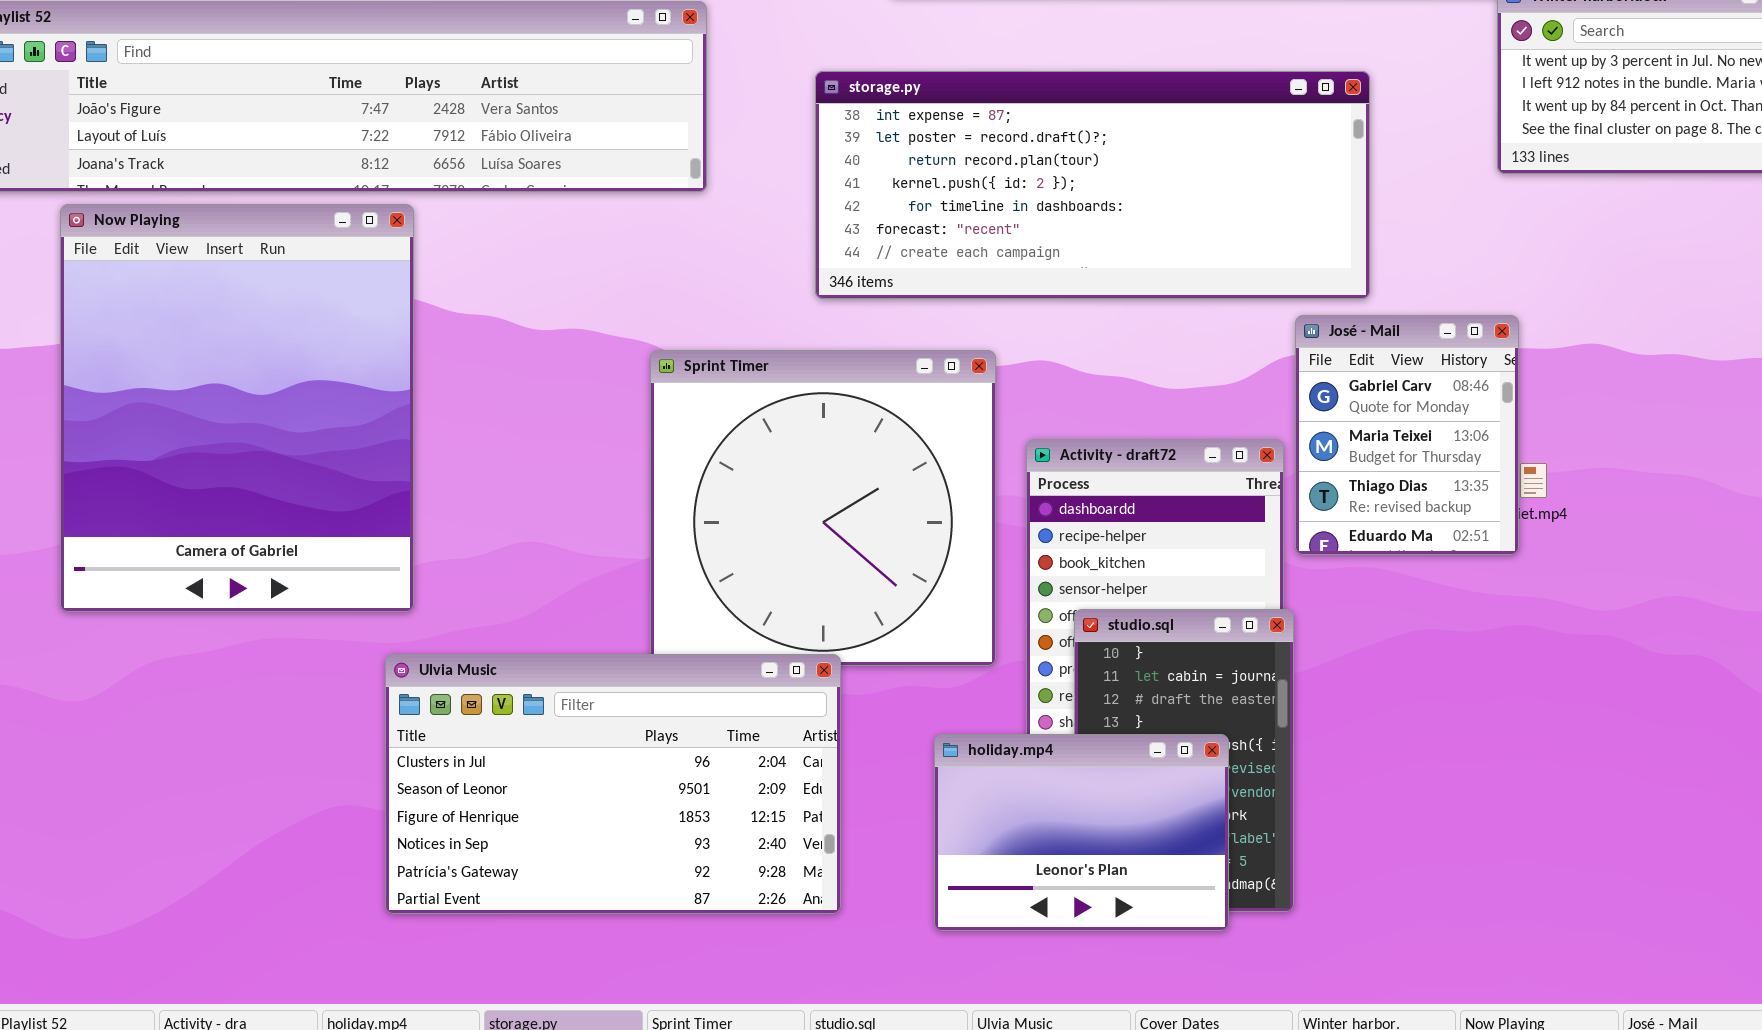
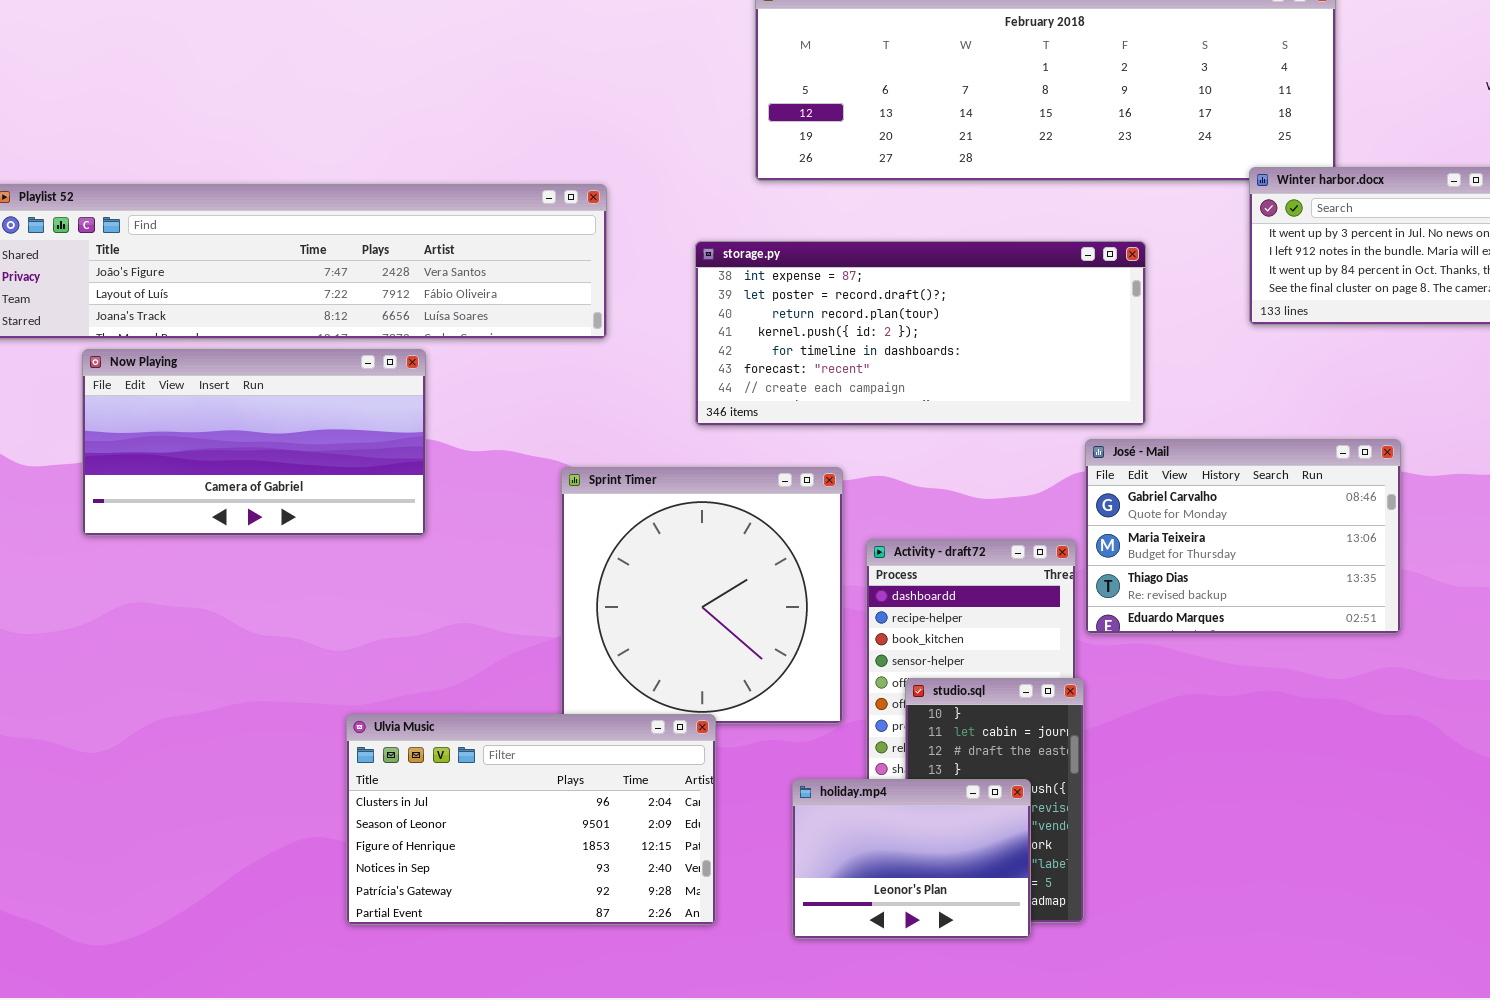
Now Playing: [60,204,414,612] -> [82,349,426,536], resized
José - Mail: [1295,315,1519,555] -> [1085,439,1401,634], resized

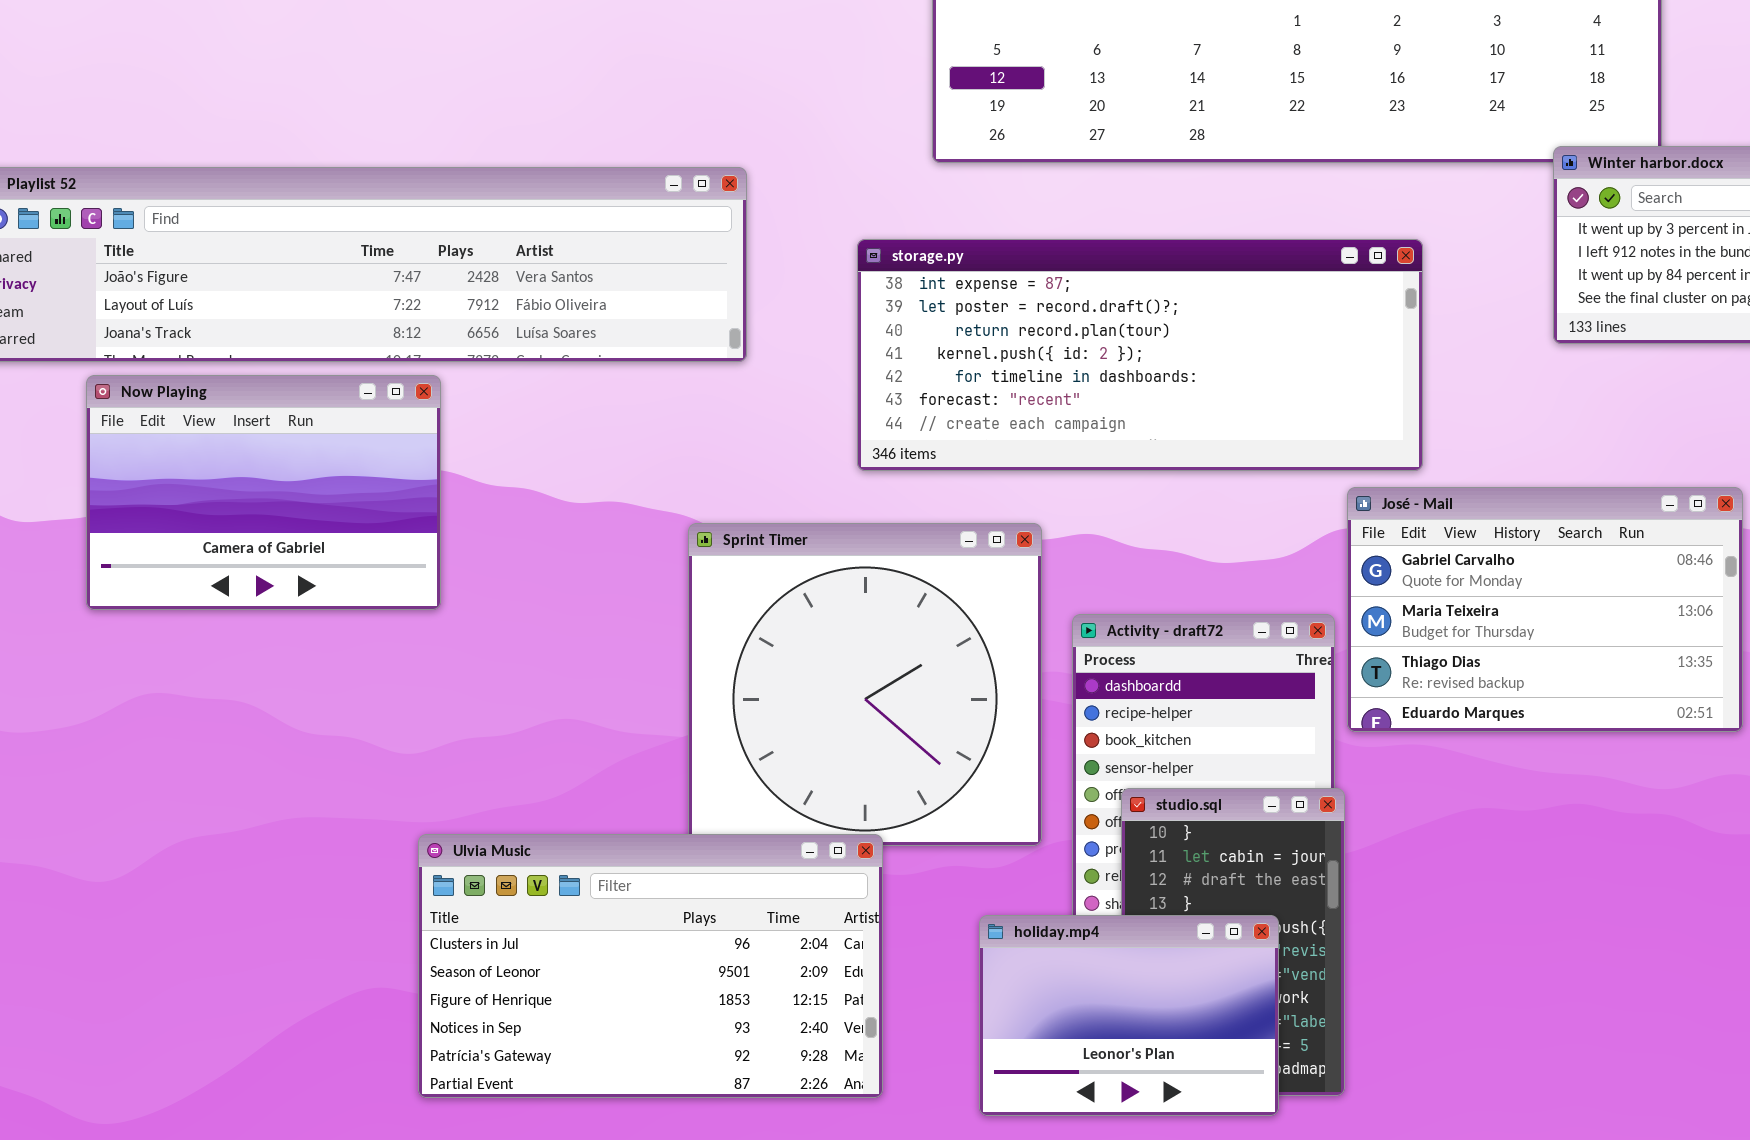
Now Playing: [82,349,426,536] -> [86,375,441,610], resized

